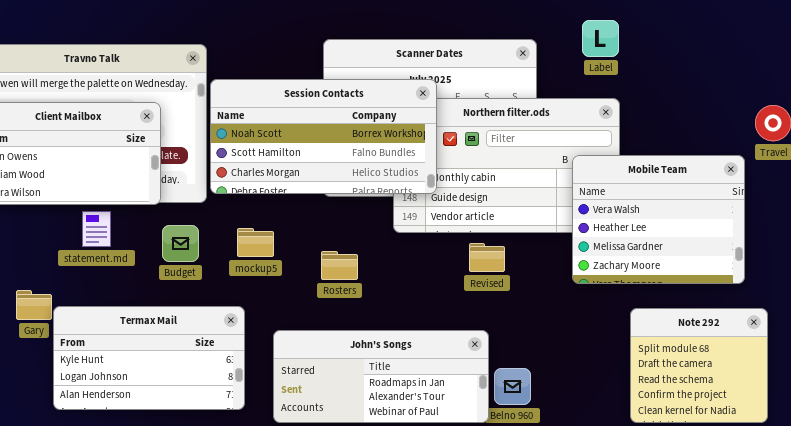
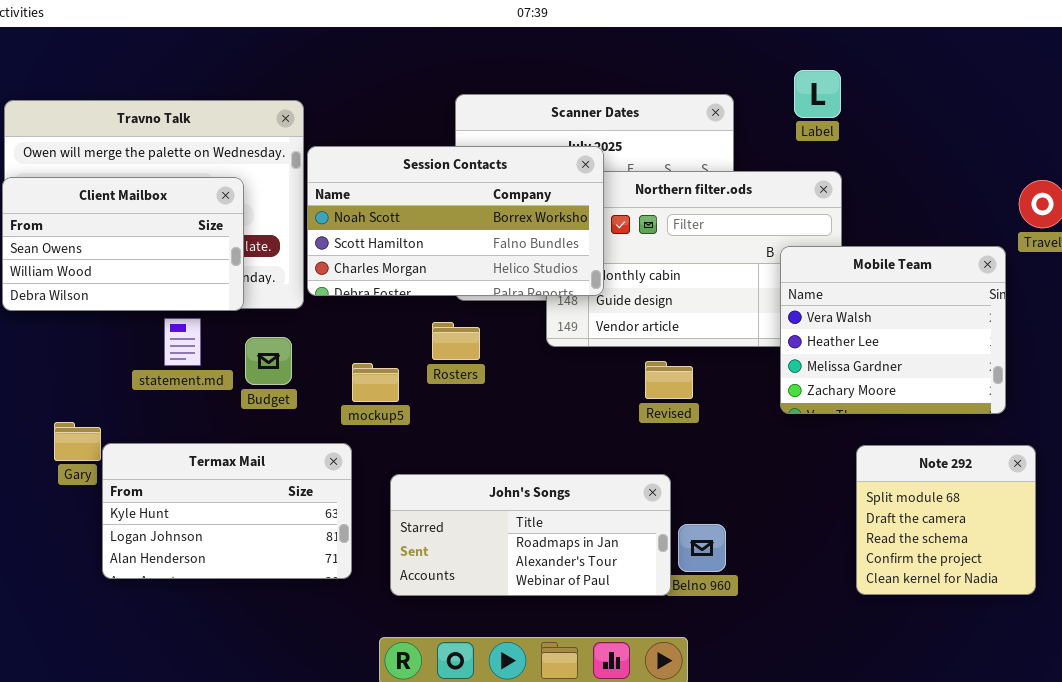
statement.md: [82,211,111,247] -> [164,318,201,366], moved
mockup5: [237,228,274,257] -> [352,363,399,402], moved
Rosters: [321,251,358,280] -> [432,322,480,360], moved

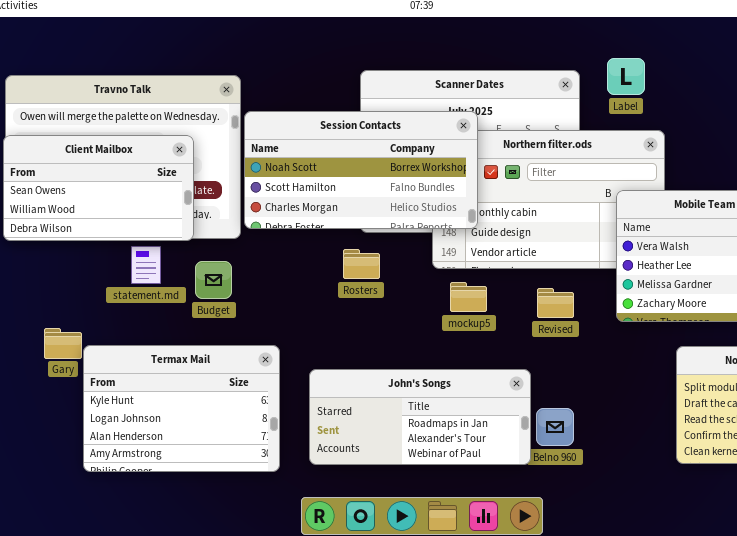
Label: [794,70,841,118] -> [607,58,645,95], moved
Revised: [645,361,693,399] -> [537,288,574,318], moved
mockup5: [352,363,399,402] -> [450,282,487,312], moved
Termax Mail: [102,443,352,579] -> [83,345,280,472], resized

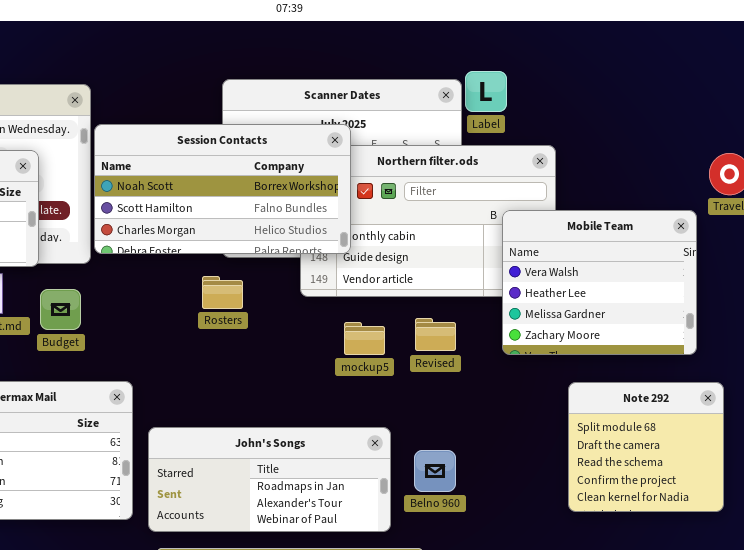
Label: [607,58,645,95] -> [465,71,507,112], moved
mockup5: [450,282,487,312] -> [344,322,385,355], moved
John's Songs: [309,369,531,465] -> [148,427,391,532], moved

